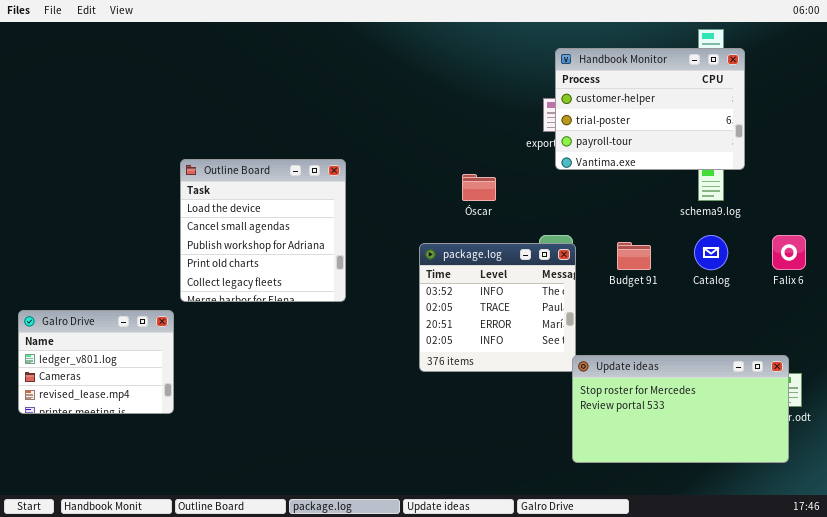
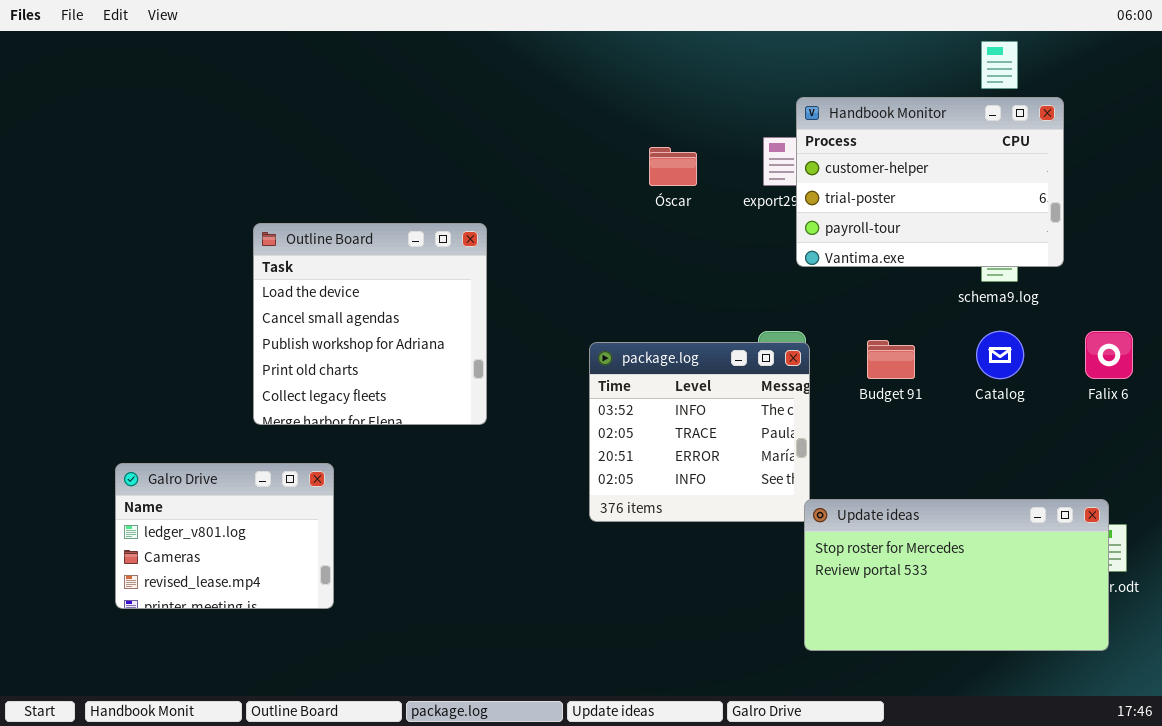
Handbook Monitor: [555,48,745,170] -> [796,97,1064,267], moved
Óscar: [462,174,496,201] -> [649,147,697,186], moved
Galro Drive: [18,310,174,414] -> [115,463,334,609], moved

